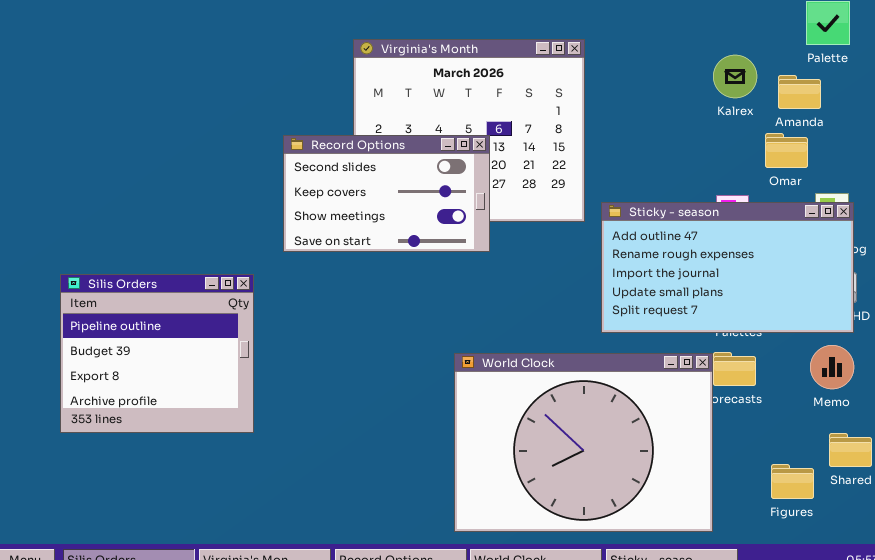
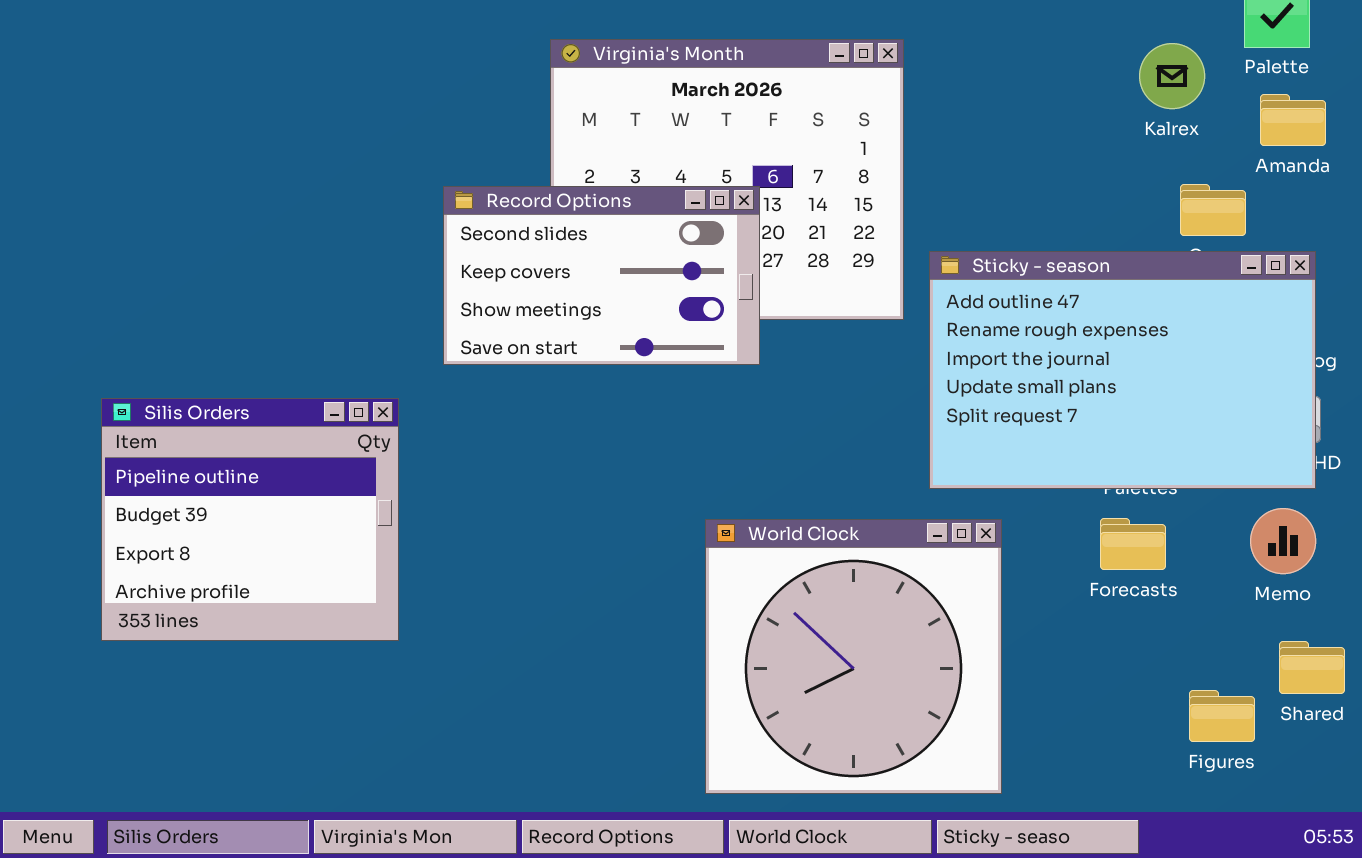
Kalrex: [713,55,757,98] -> [1139,43,1205,109], moved
Amanda: [778,75,821,109] -> [1260,94,1326,146], moved
Sticky - season: [601,202,854,333] -> [929,251,1316,489], resized
World Clock: [454,353,713,532] -> [705,519,1002,794], resized

